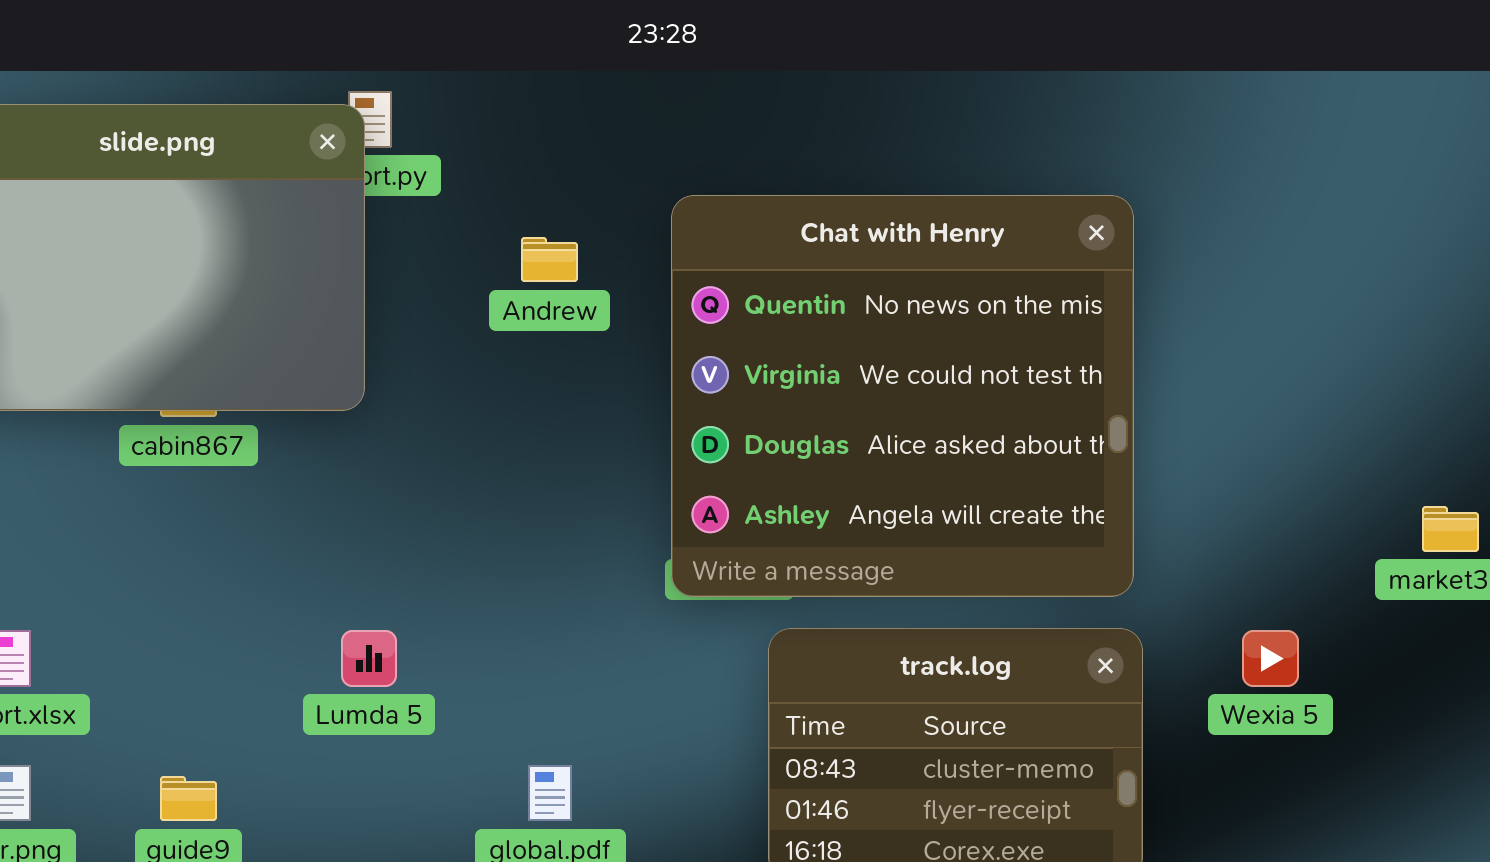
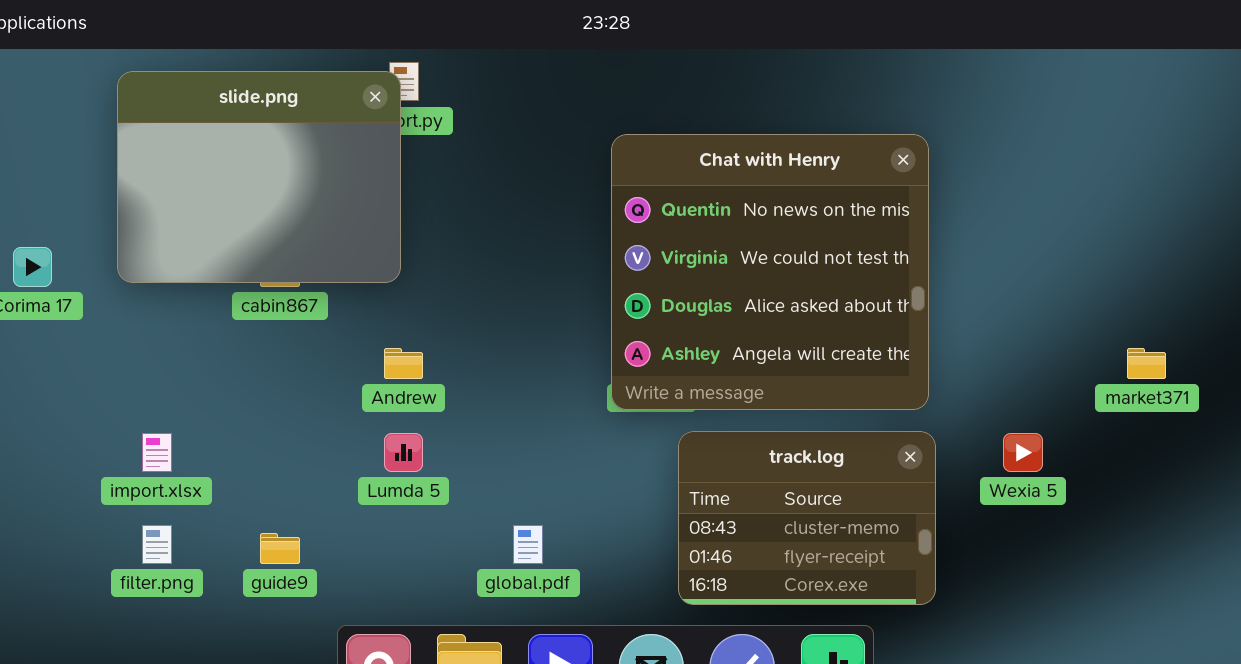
Andrew: [521,237,578,282] -> [384,348,423,379], moved

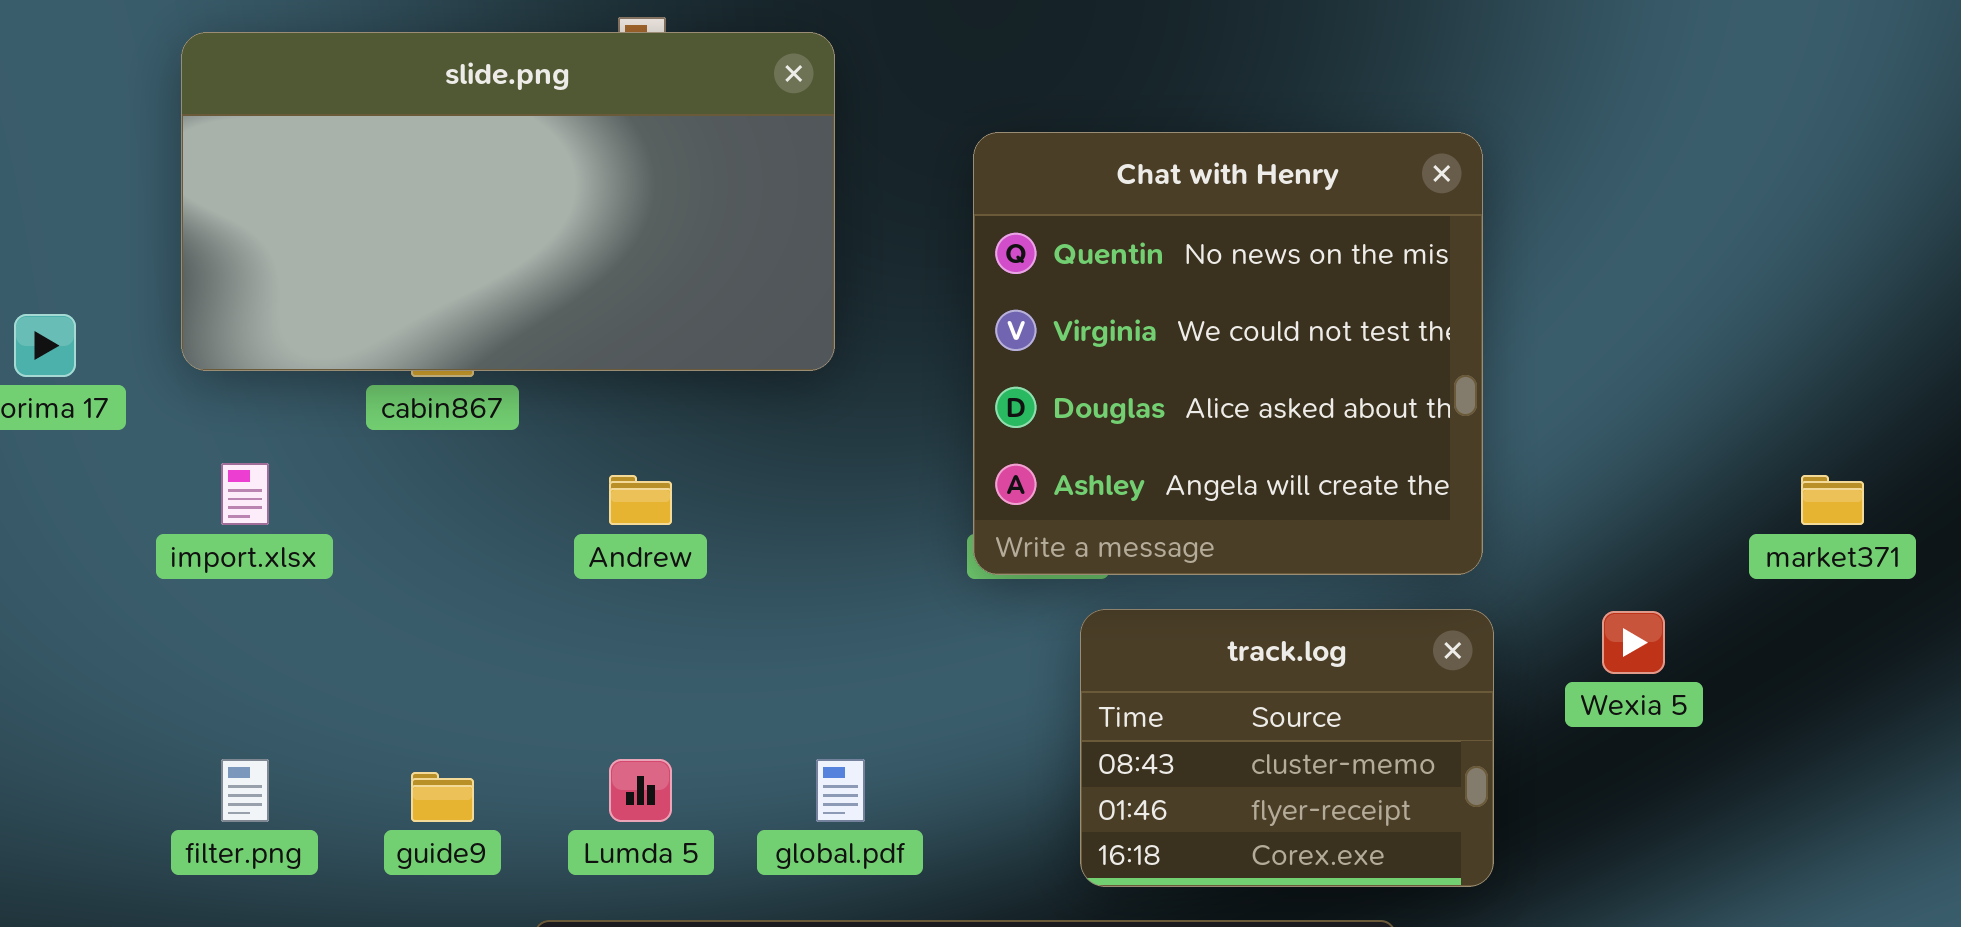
slide.png: [117,71,401,283] -> [181,32,835,371], resized
import.xlsx: [142,433,172,472] -> [221,463,269,525], moved
Lumda 5: [384,433,423,472] -> [609,759,672,822], moved

